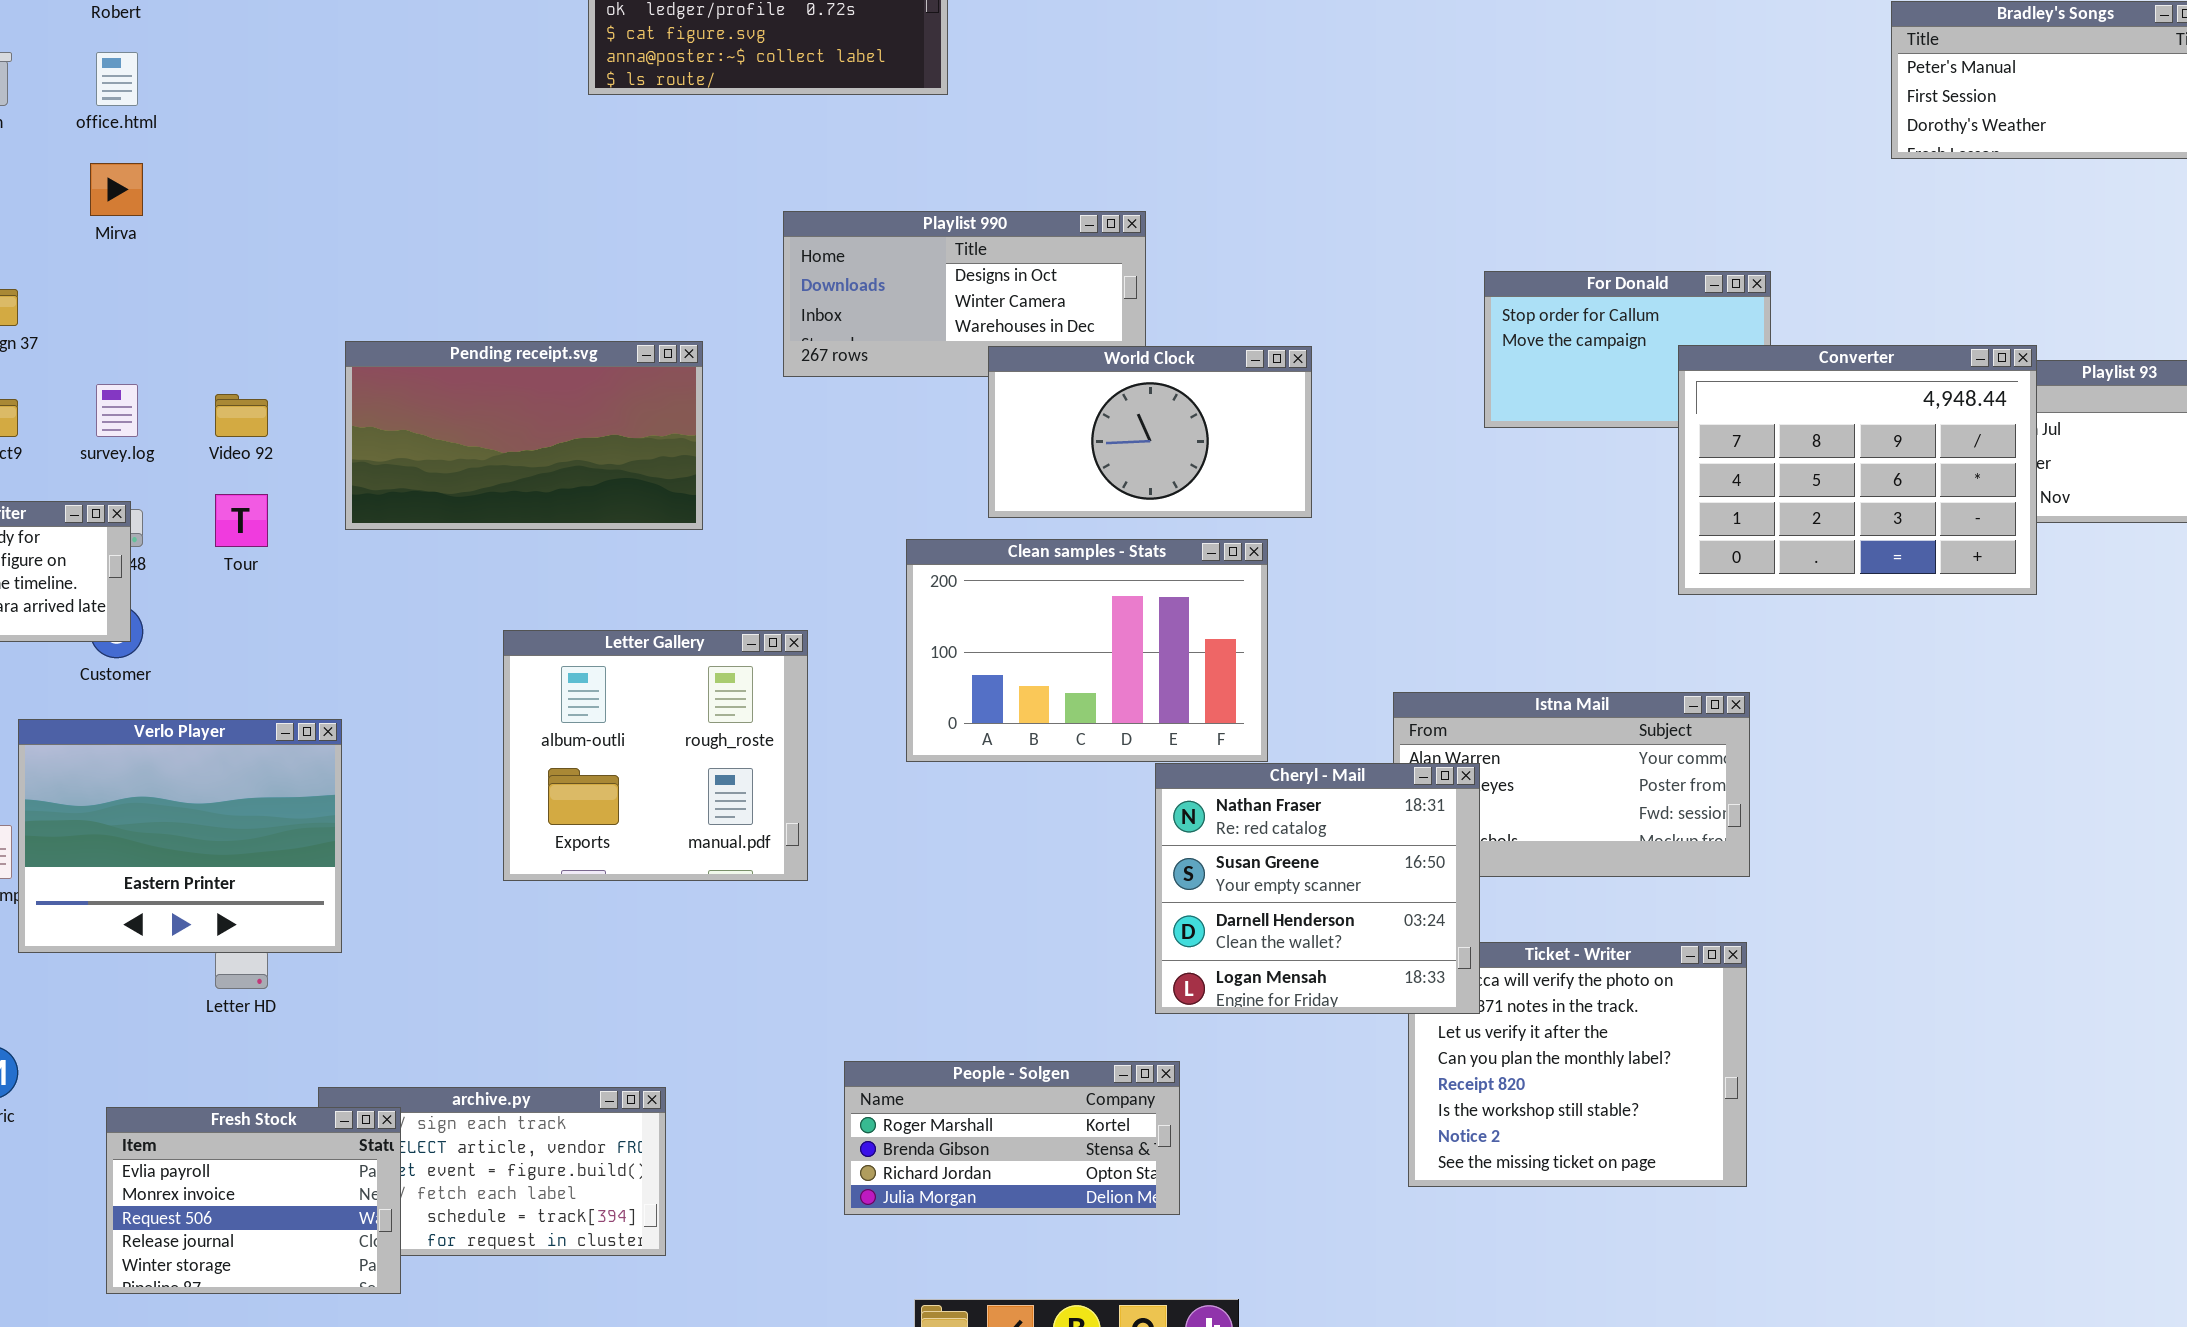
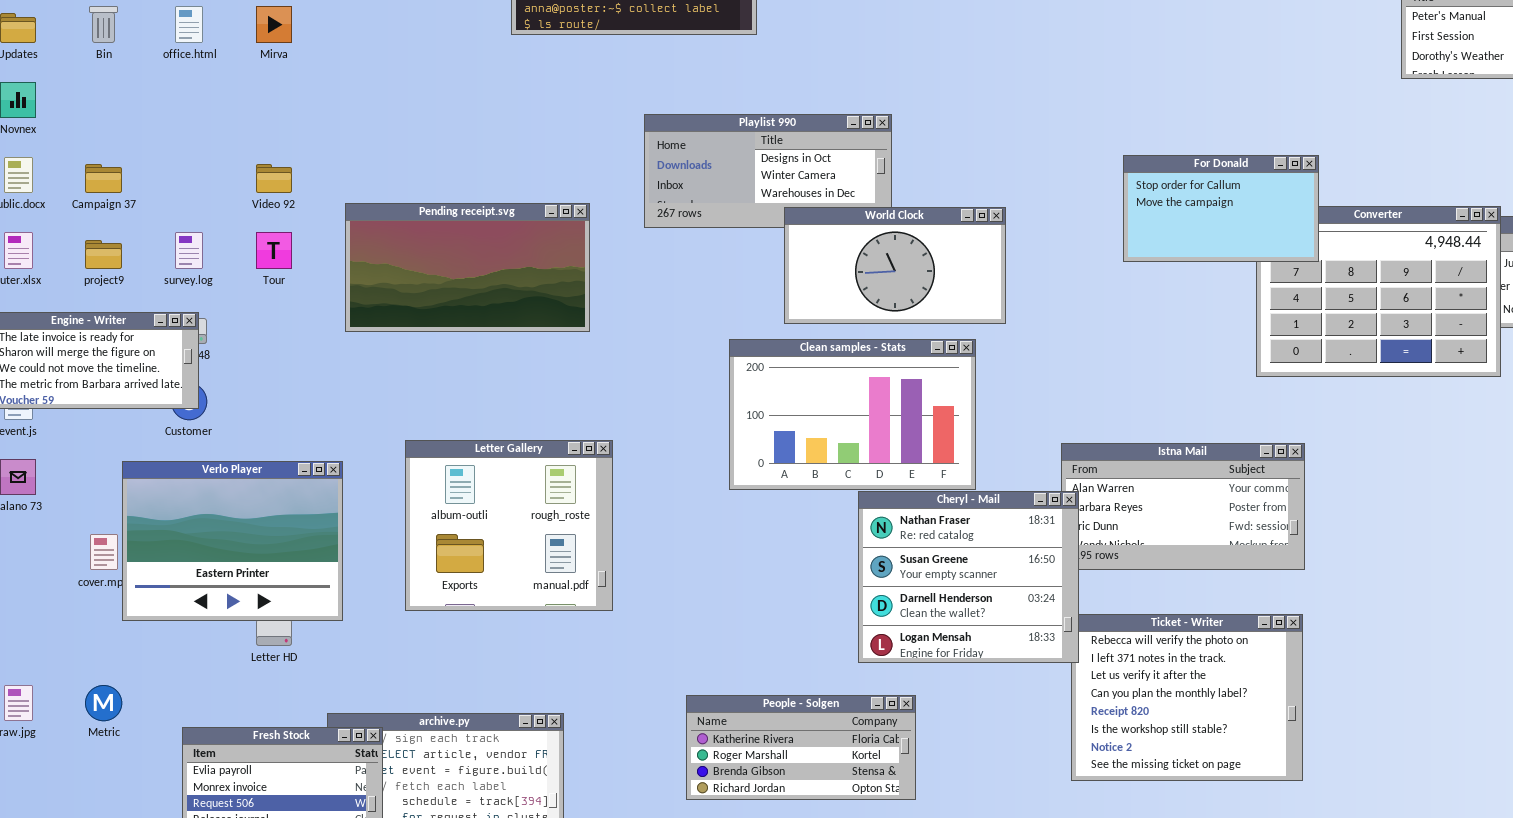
Mirva: [90,163,143,216] -> [256,6,292,43], moved
For Donald: [1484,271,1771,428] -> [1123,155,1319,262], raised
Video 92: [215,394,268,437] -> [256,164,292,193], moved
Tour: [215,494,268,547] -> [256,232,292,269], moved
Letter Gallery: [503,630,808,881] -> [405,440,613,611], moved
Cheryl - Mail: [1155,763,1480,1014] -> [858,491,1079,663], moved
People - Solgen: [844,1061,1180,1215] -> [686,695,916,800], scrolled up 1 row

